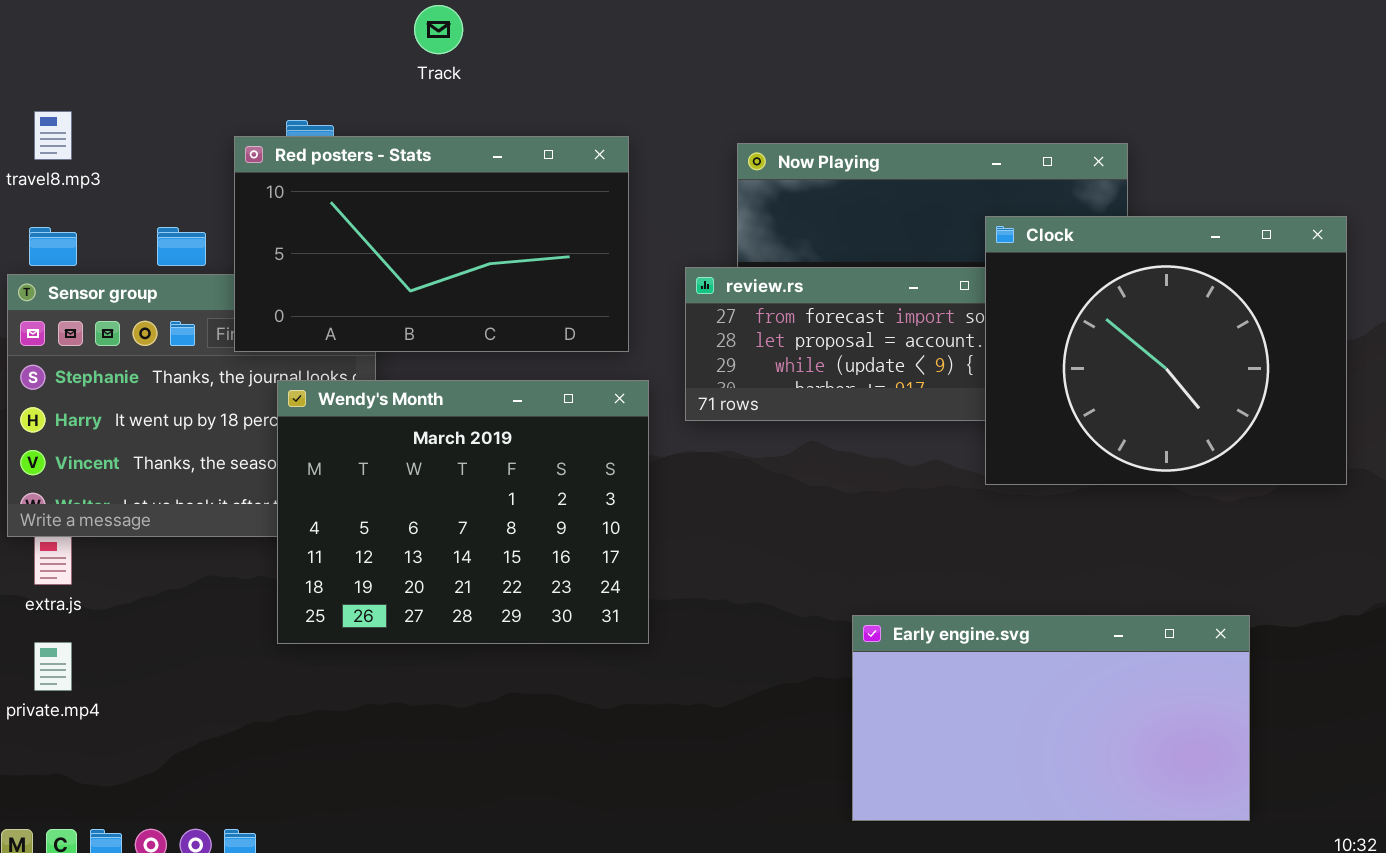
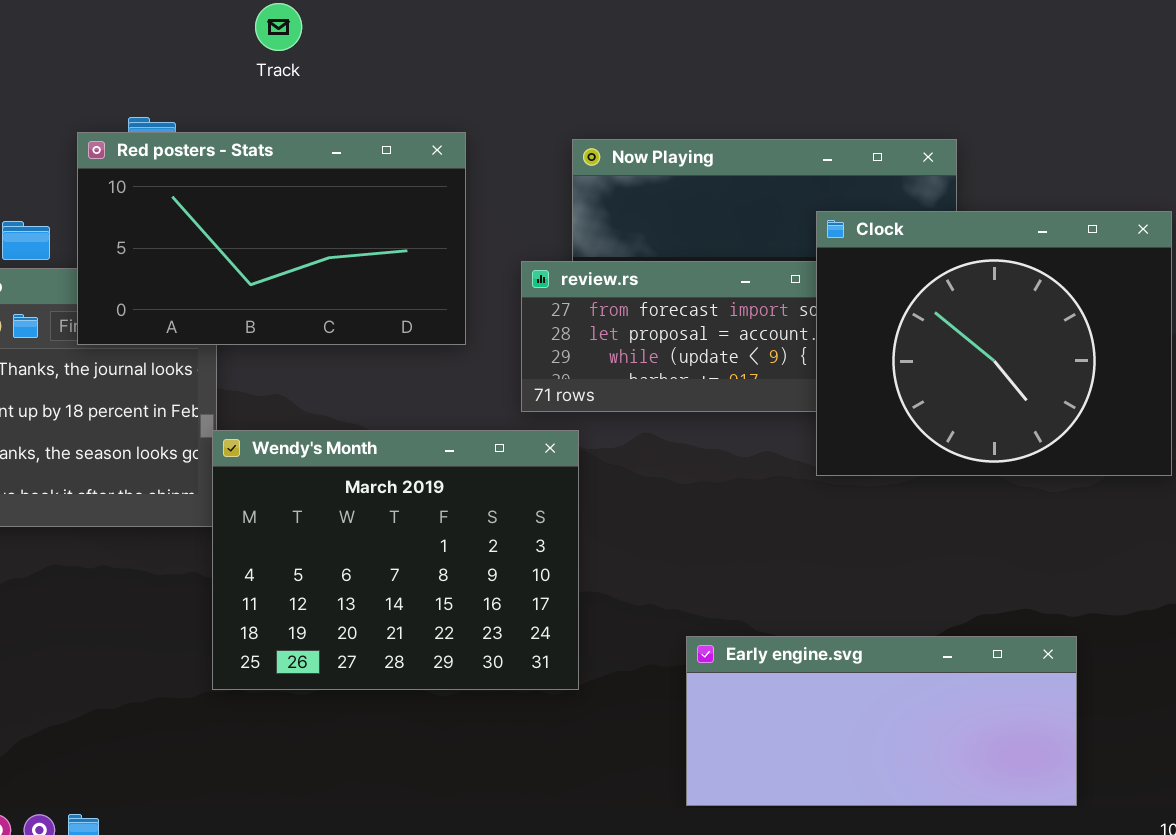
Wendy's Month: [277,380,649,644] -> [212,430,579,690], moved
Early engine.svg: [852,615,1250,821] -> [686,636,1077,806], resized

